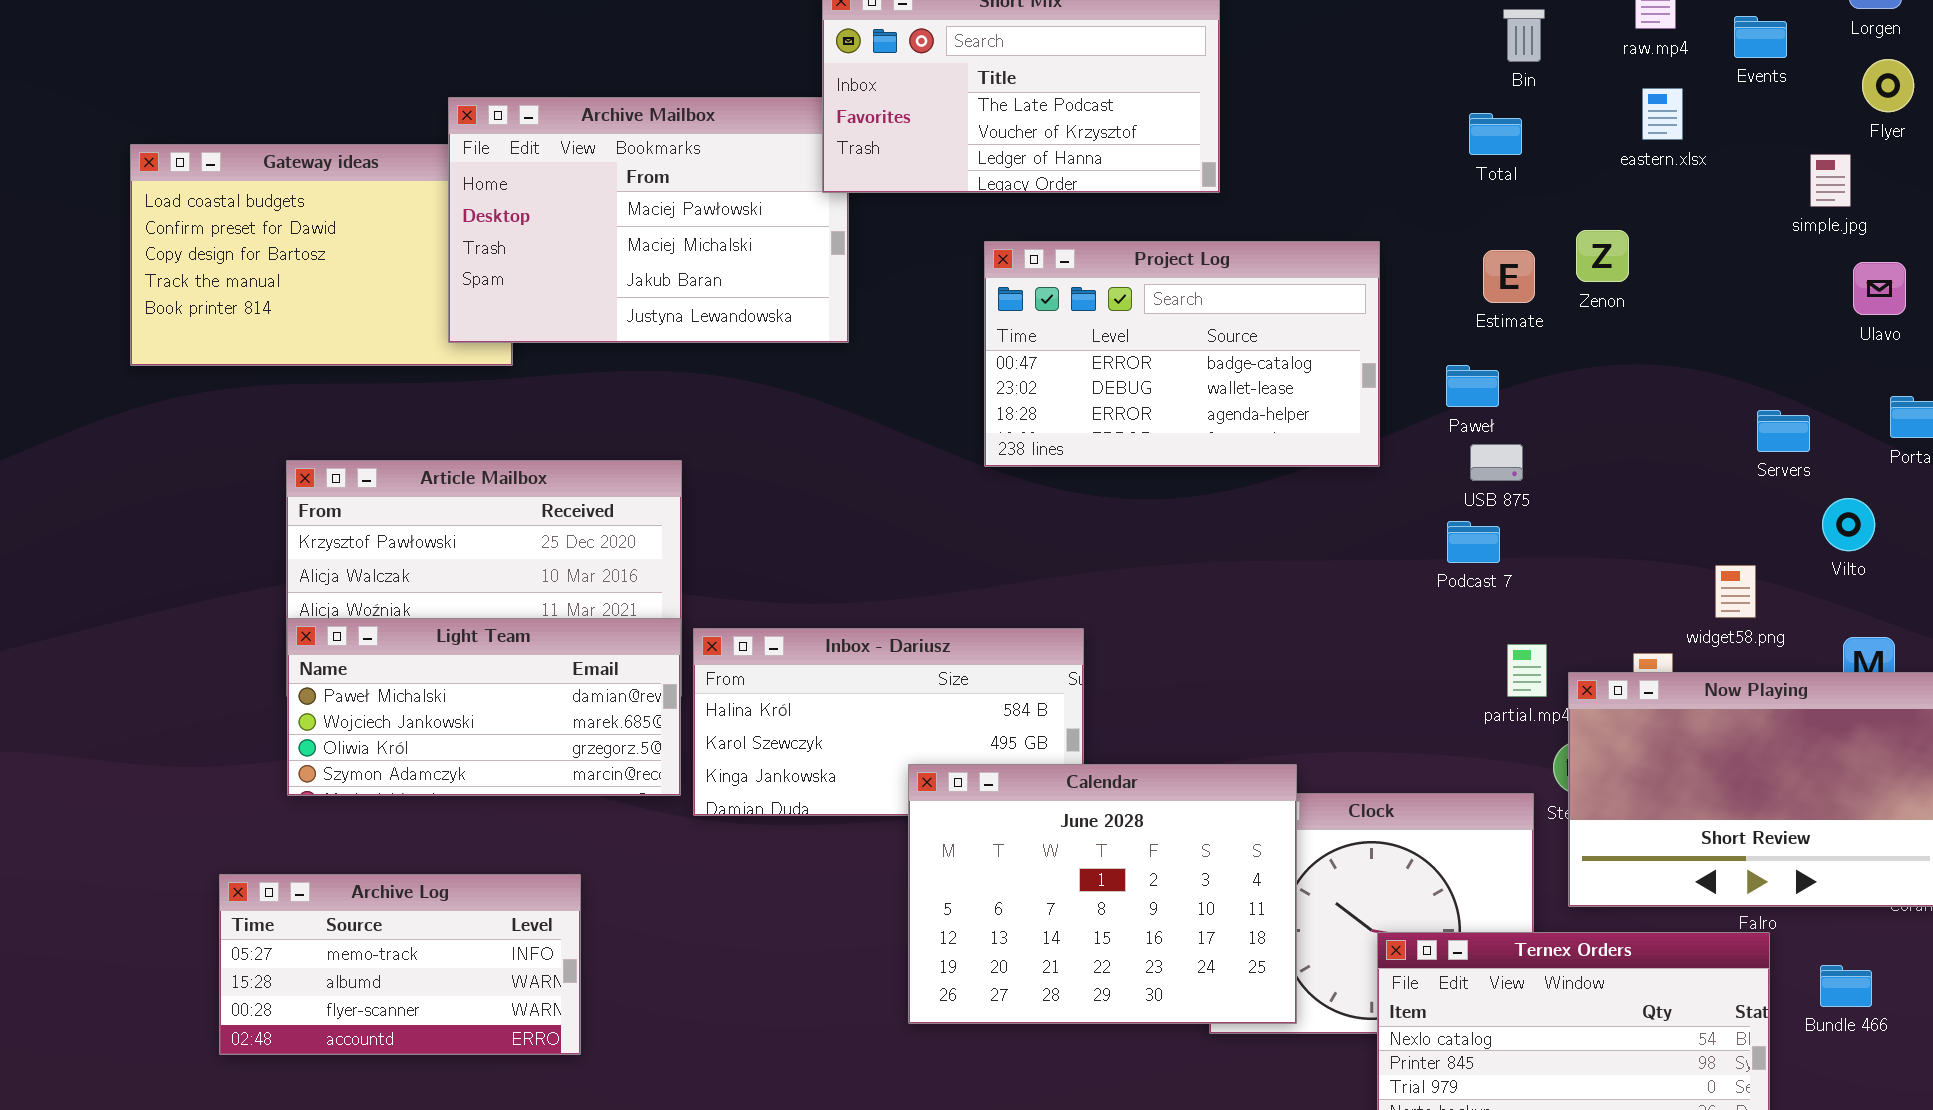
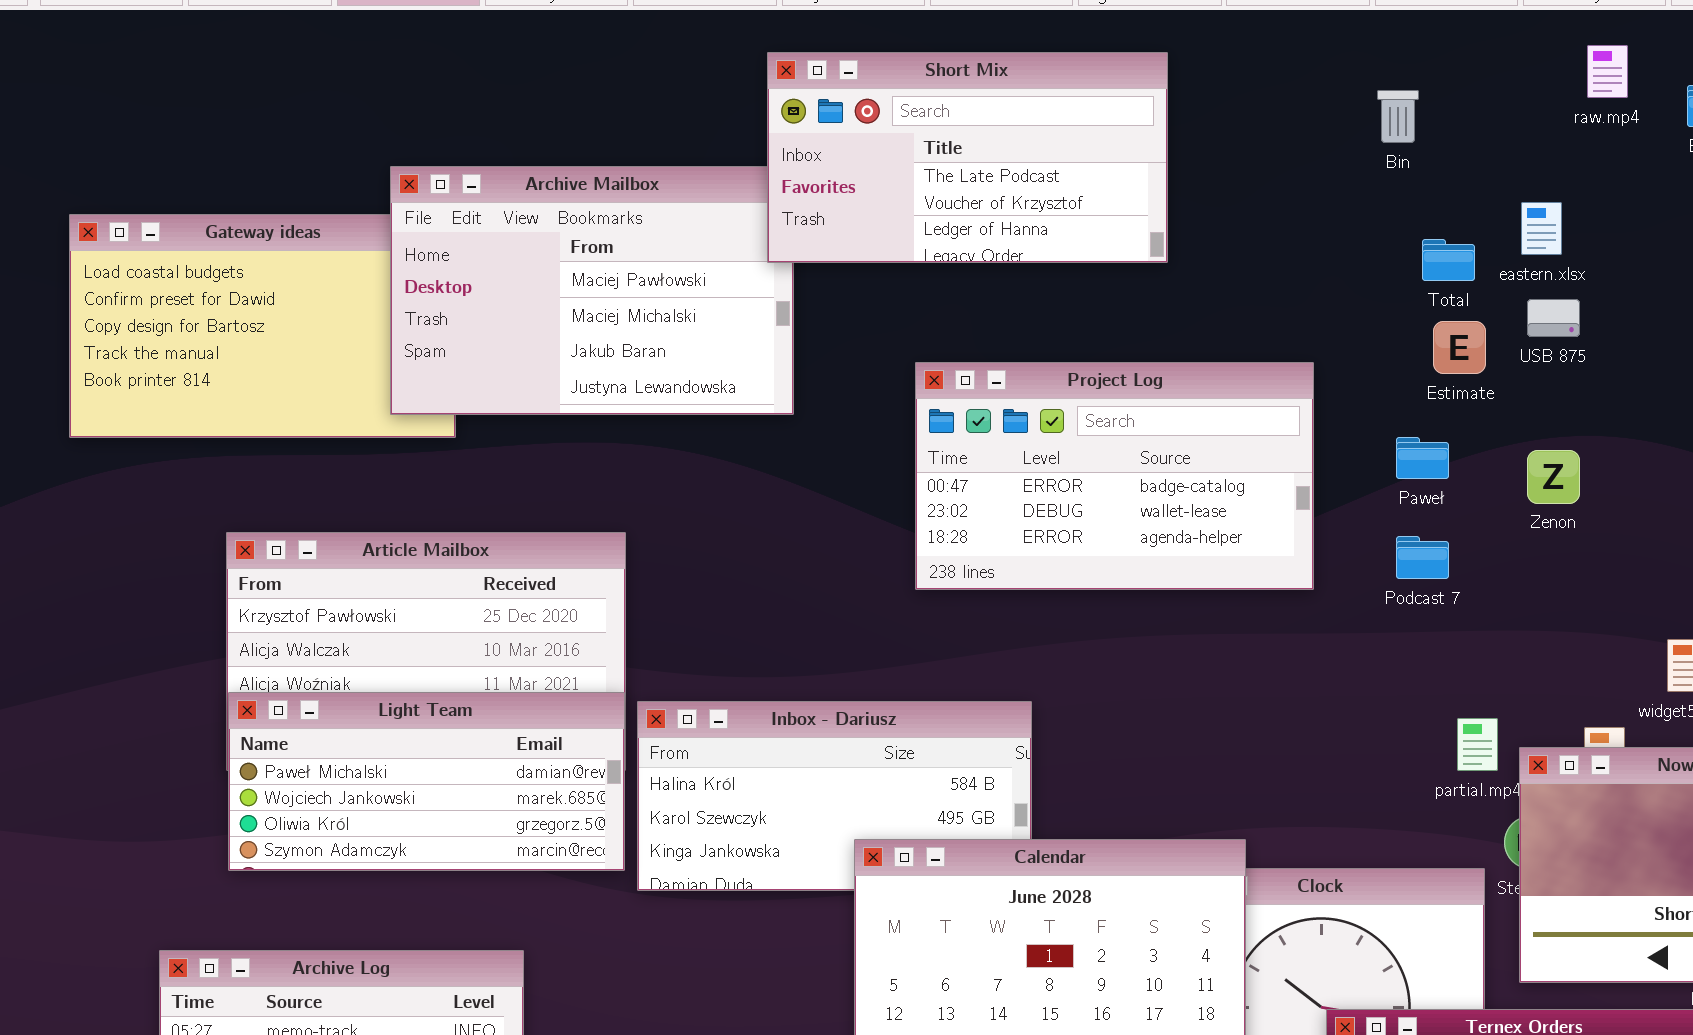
Bin: [1503,9,1545,62] -> [1377,90,1419,143], moved
eastern.xlsx: [1642,88,1683,140] -> [1521,202,1562,255], moved
Total: [1469,113,1522,155] -> [1422,239,1475,281], moved
Zenon: [1576,230,1629,282] -> [1527,450,1580,504], moved
Project Log: [984,241,1380,467] -> [915,362,1314,590], moved
USB 875: [1470,444,1523,481] -> [1527,299,1580,337], moved
Podcast 7: [1447,521,1500,563] -> [1396,536,1449,579], moved

